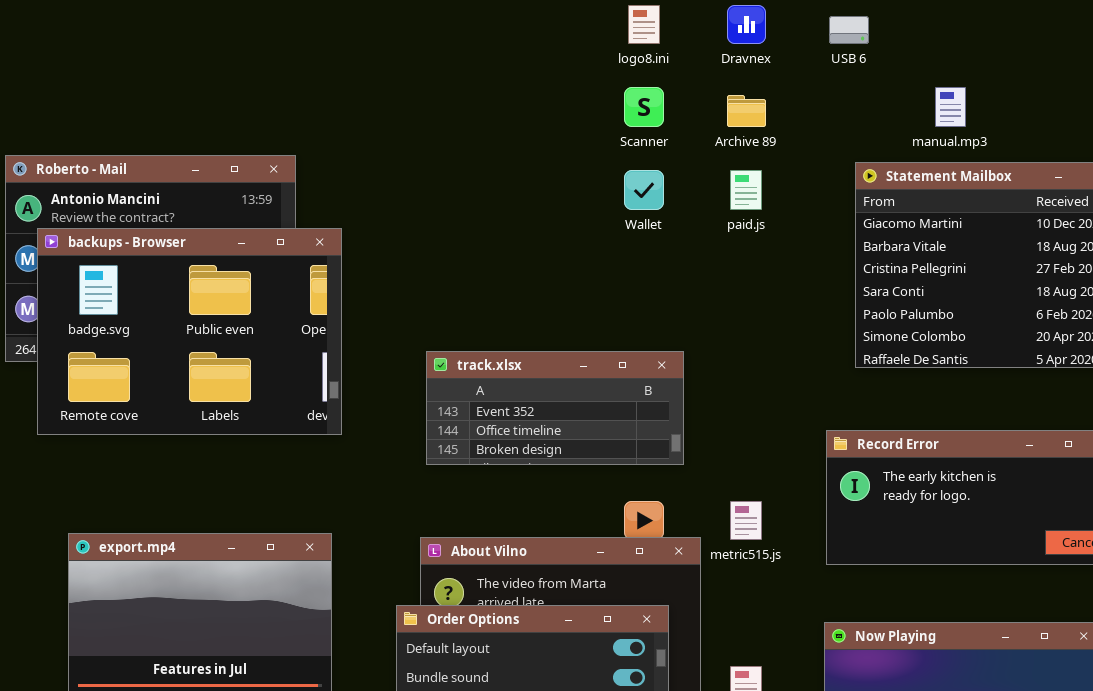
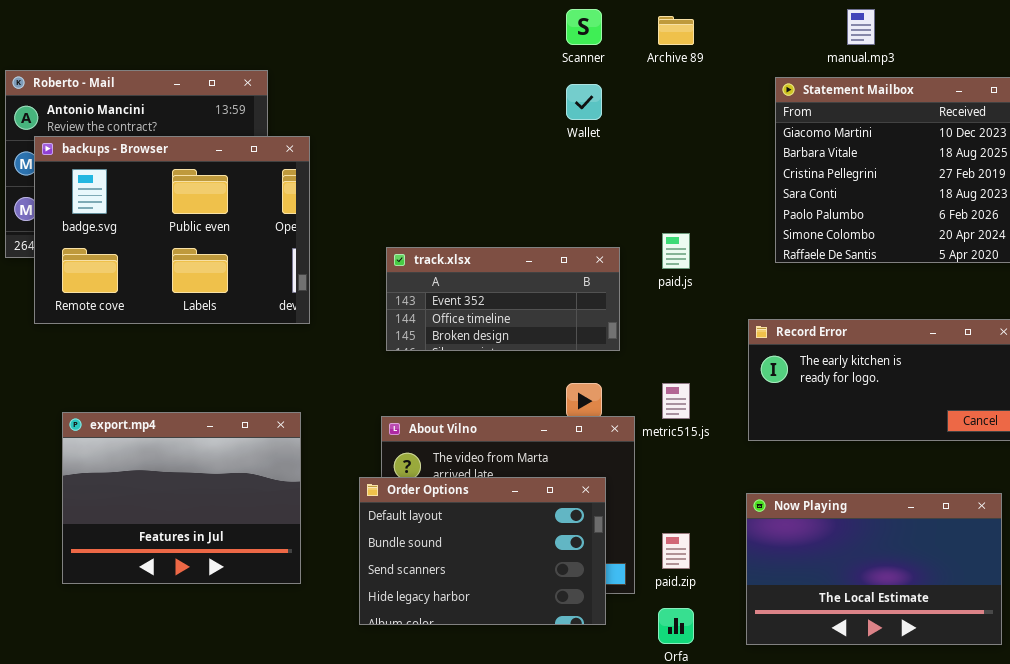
paid.js: [730,170,762,210] -> [662,233,690,269], moved

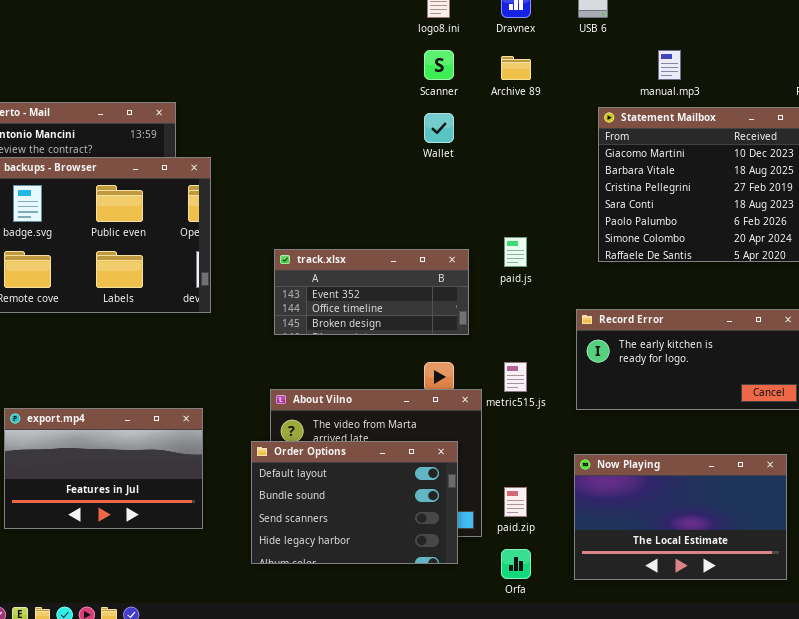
export.mp4: [62,412,301,584] -> [4,408,203,529], resized

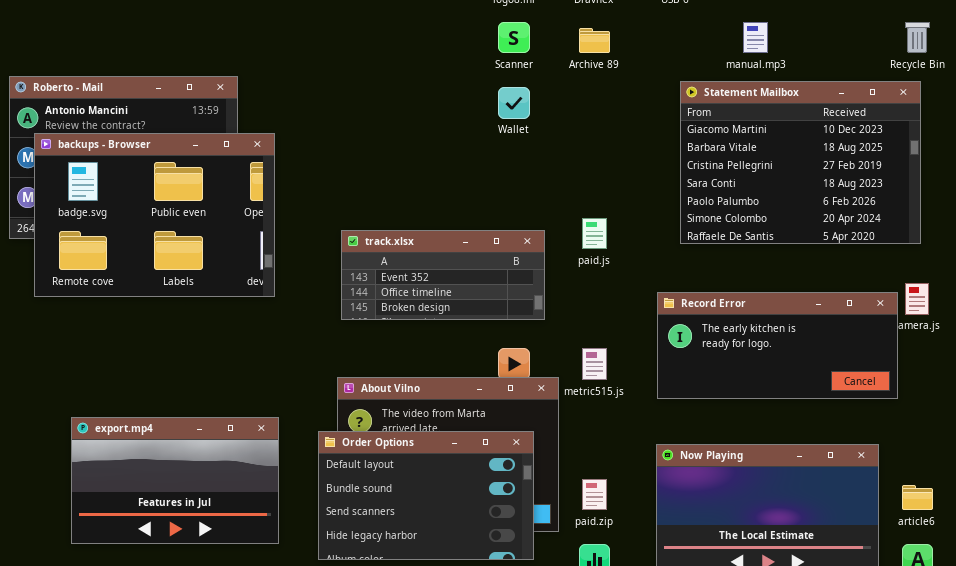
export.mp4: [4,408,203,529] -> [71,417,279,544], moved

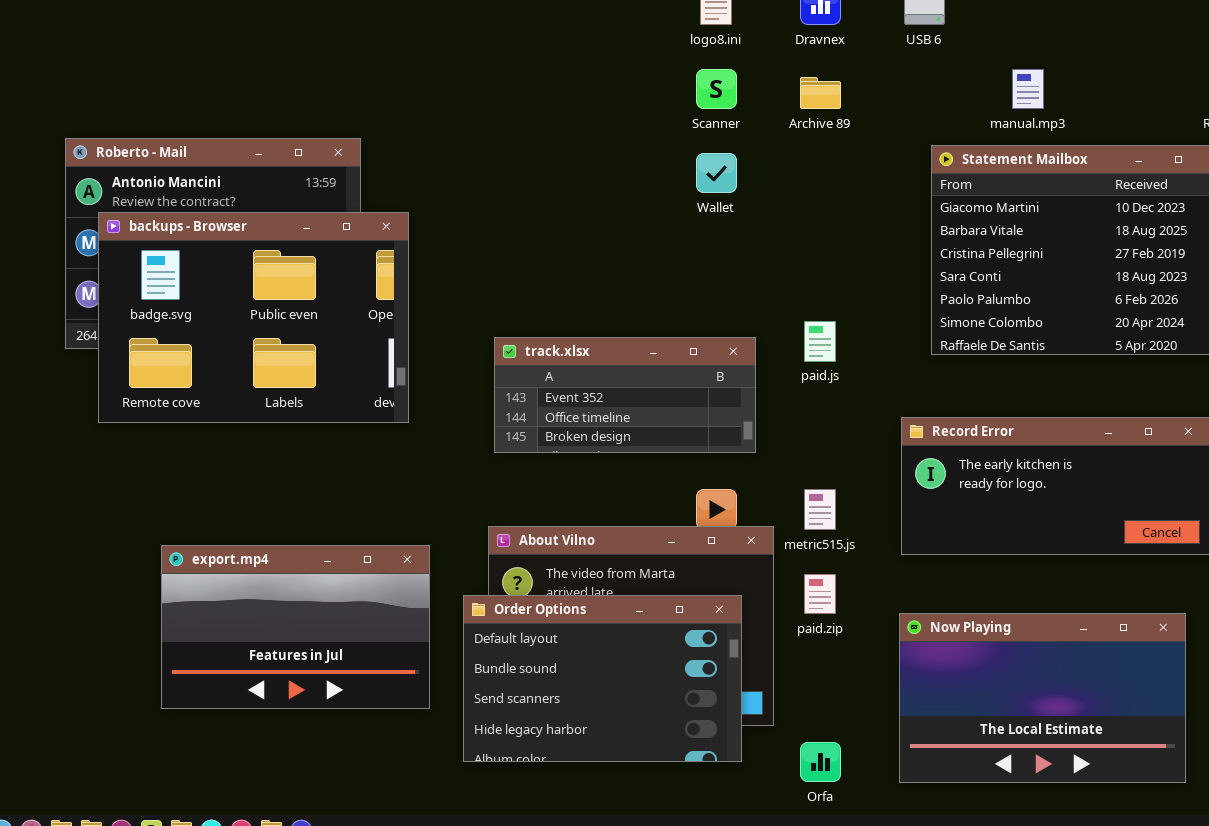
export.mp4: [71,417,279,544] -> [161,545,430,709], moved
paid.zip: [582,479,607,510] -> [804,574,836,614], moved

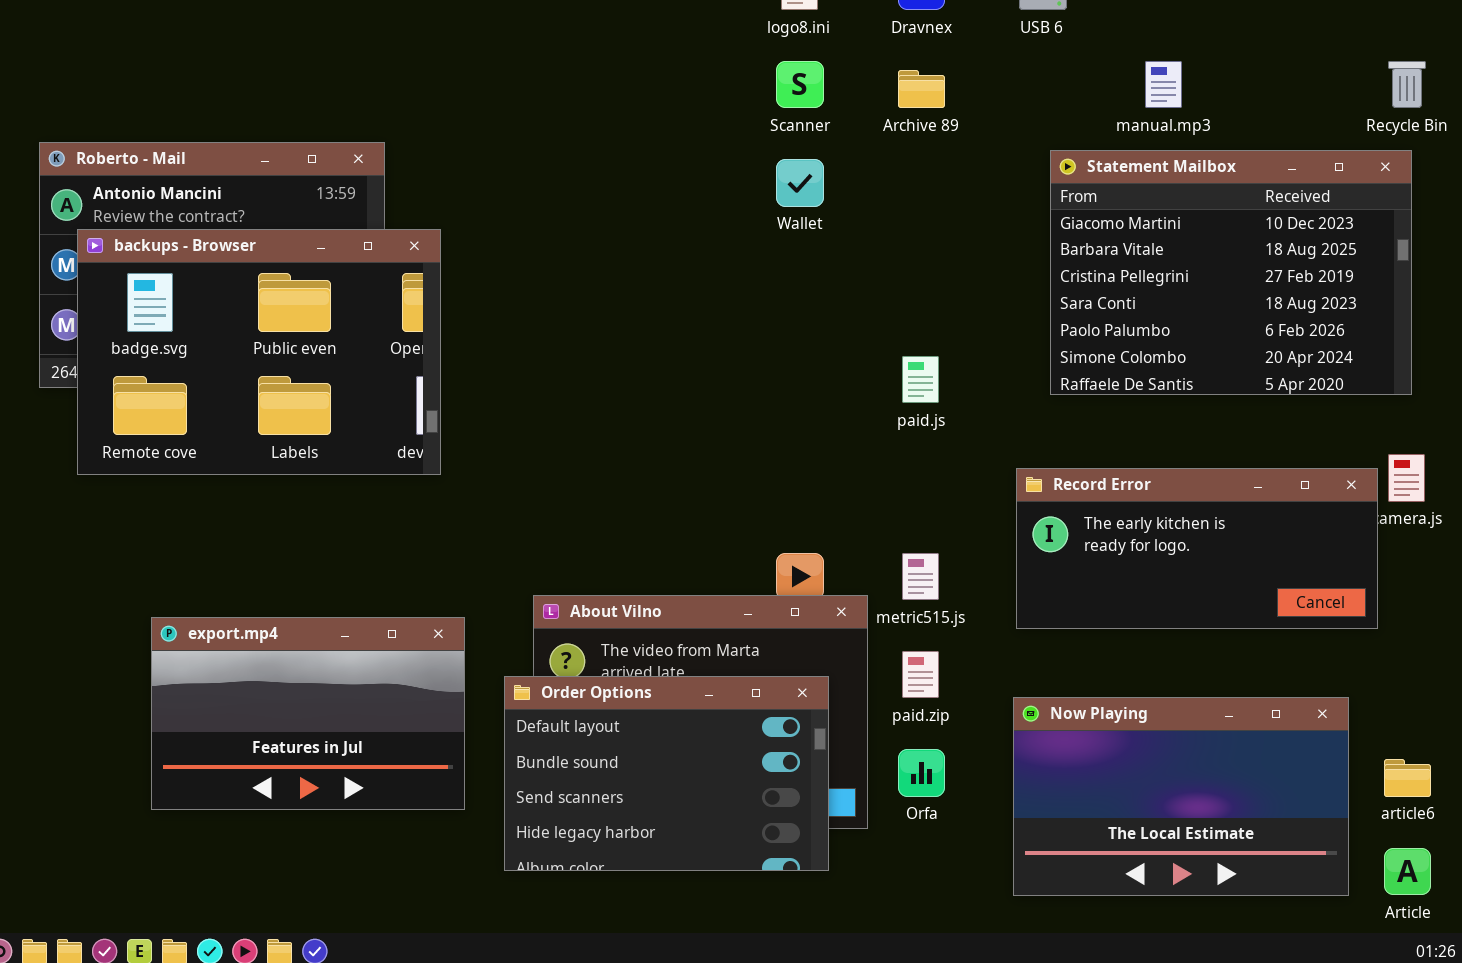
track.xlsx: [494,337,756,453] -> none, closed
Orfa: [800,742,841,782] -> [898,749,945,797], moved

